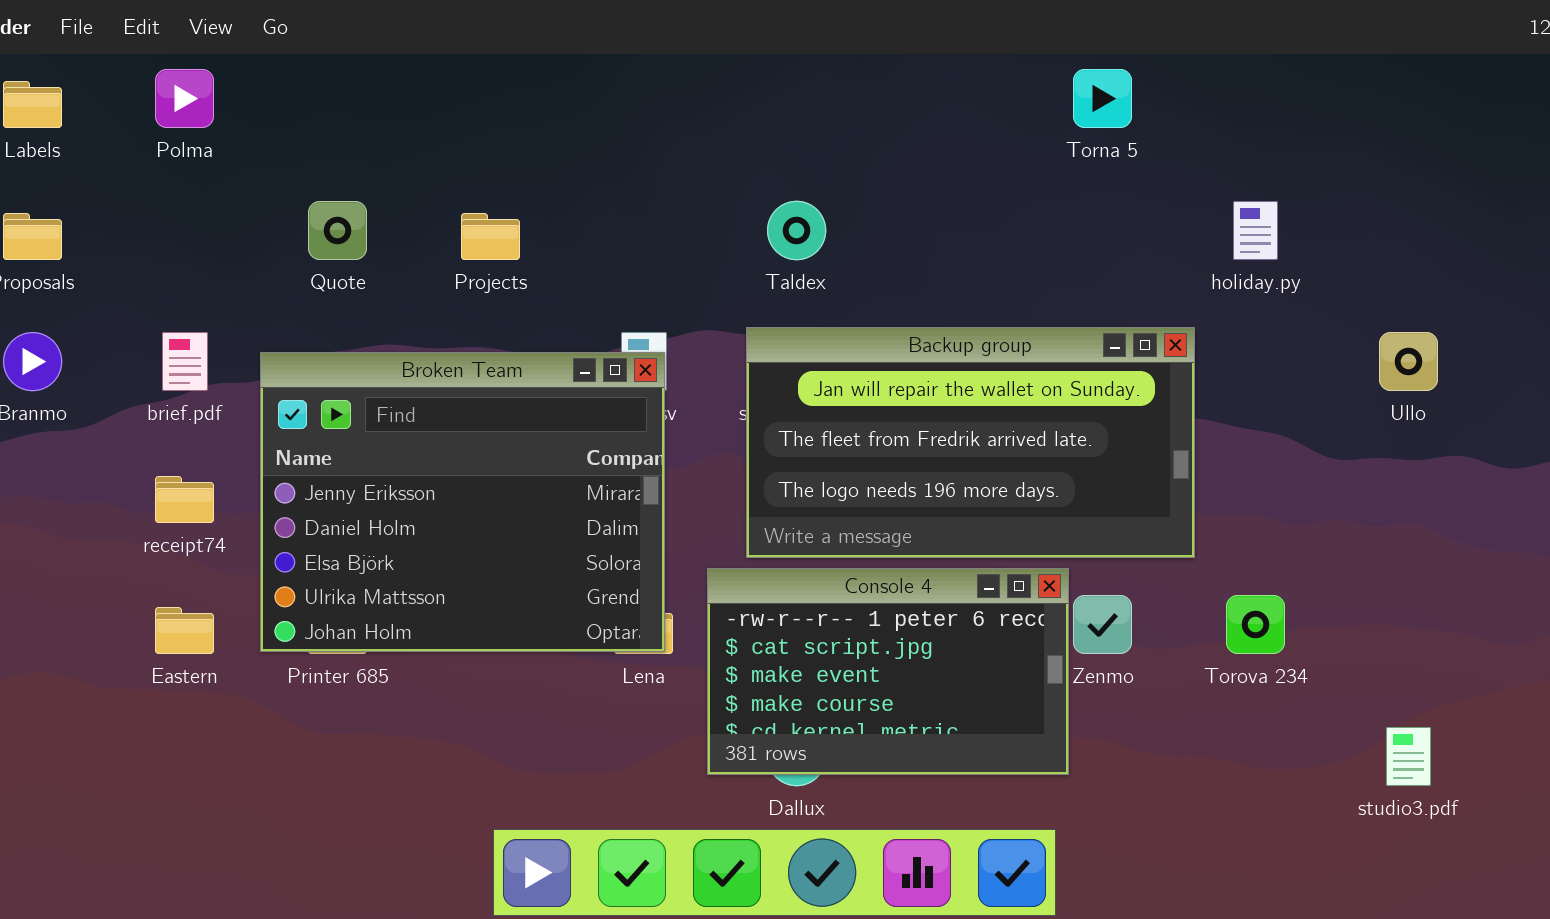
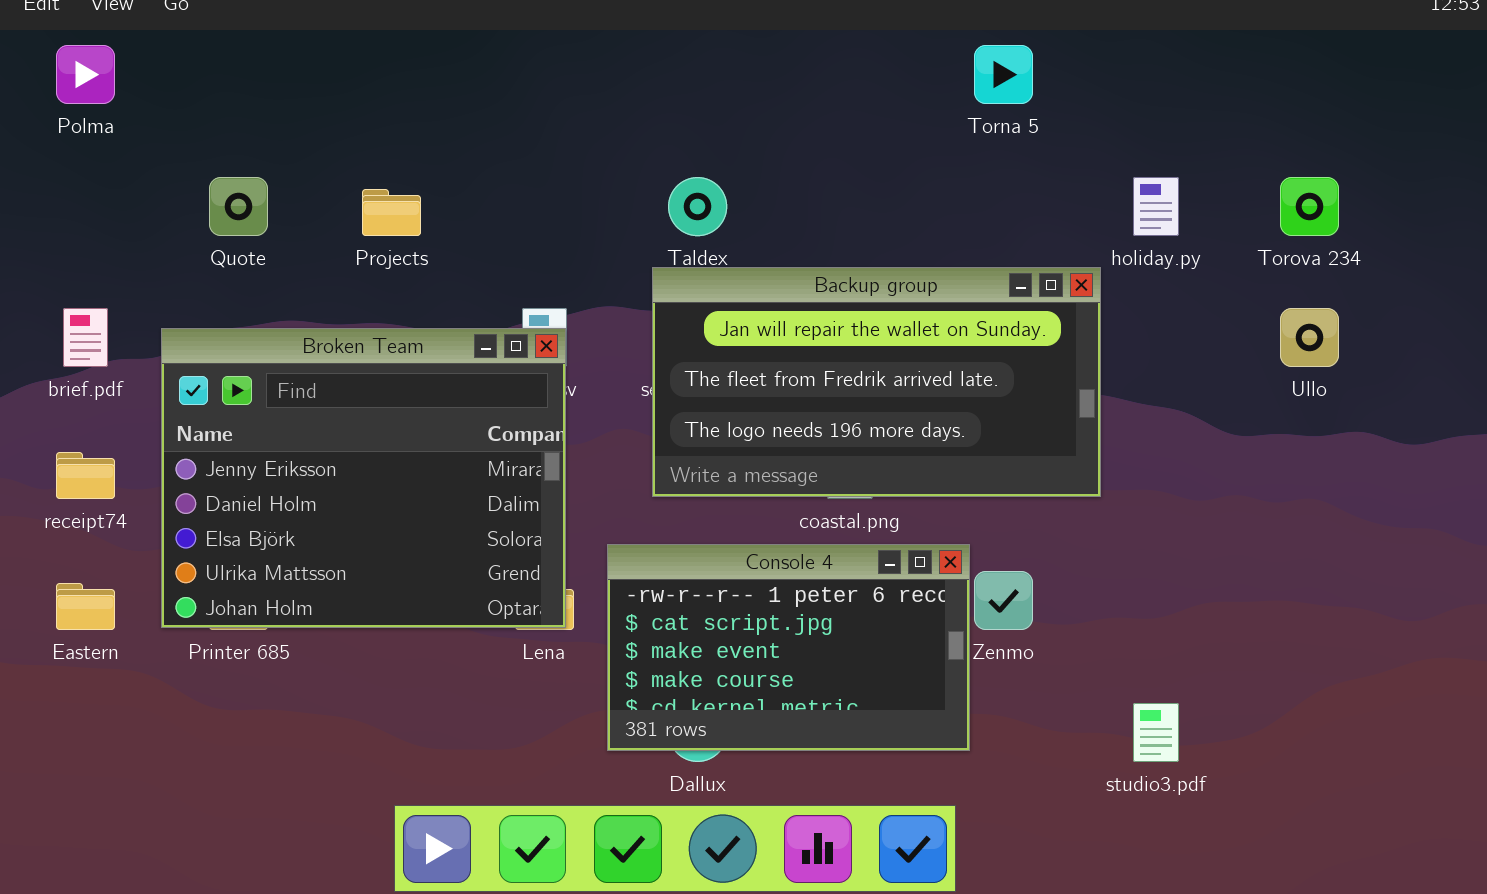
Backup group: [746,327,1195,558] -> [652,267,1101,497], moved
Torova 234: [1226,595,1285,654] -> [1280,177,1339,236], moved
studio3.pdf: [1386,727,1431,786] -> [1133,703,1179,762], moved

